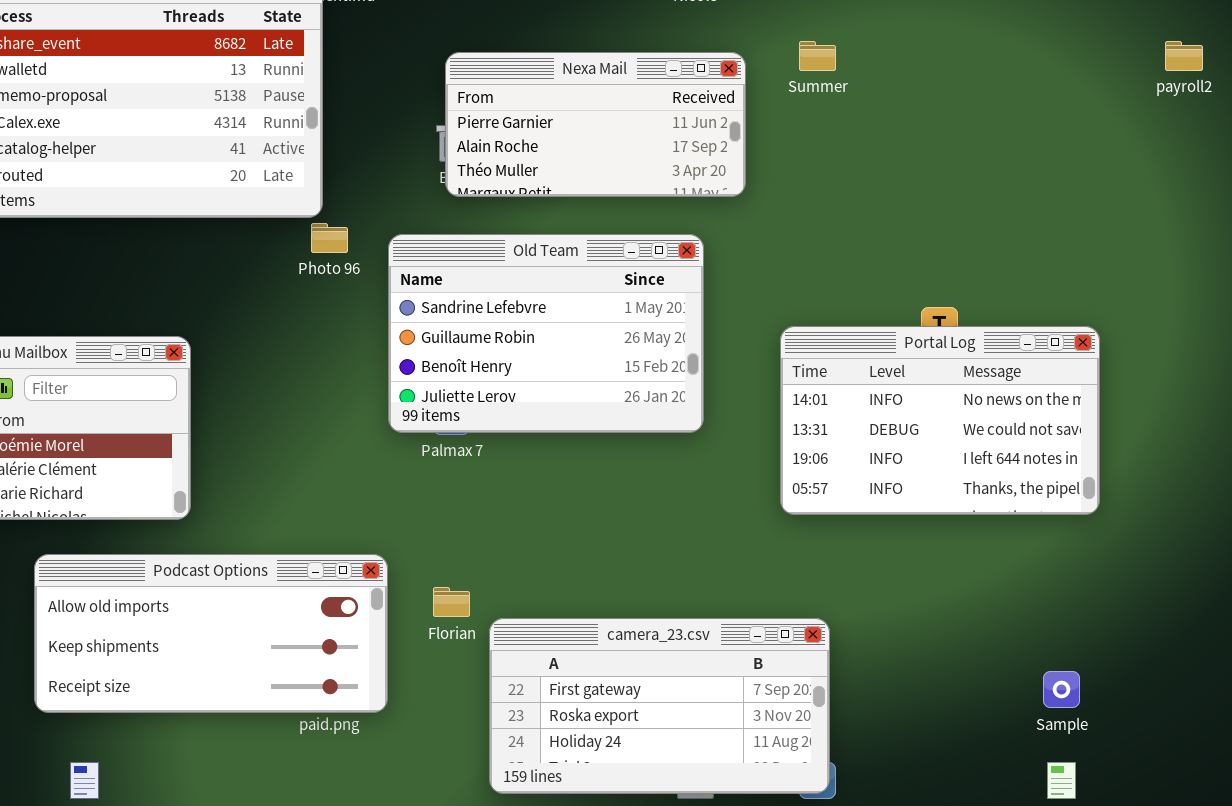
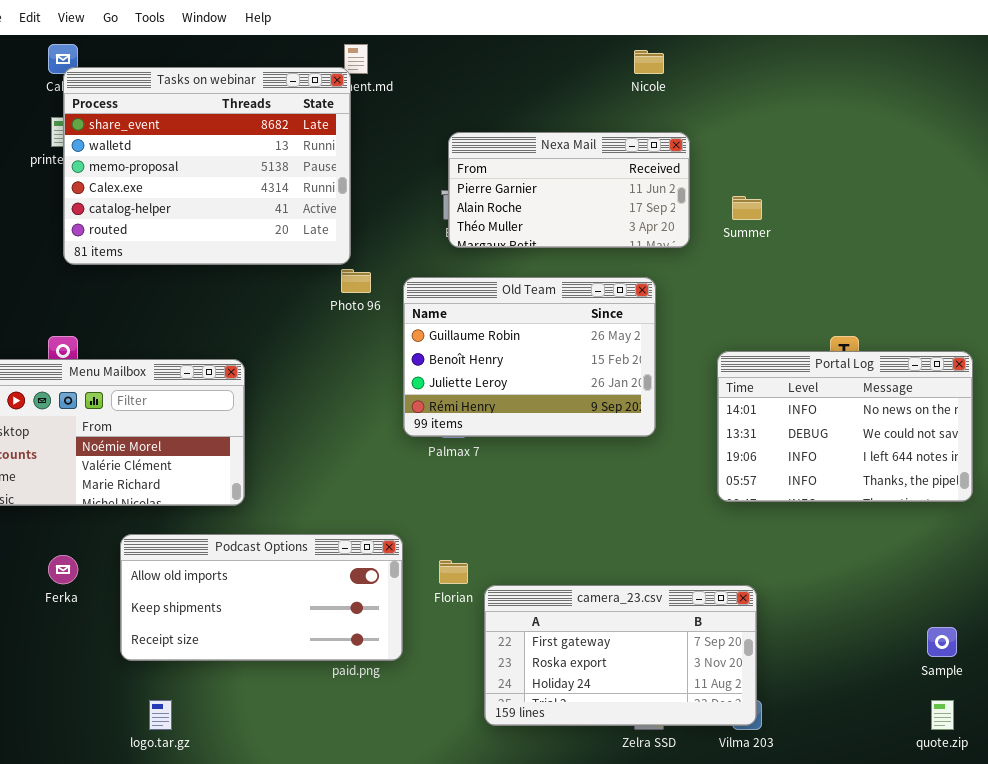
Summer: [799,41,836,71] -> [732,196,762,220], moved
Old Team: [388,234,704,433] -> [403,277,656,437], scrolled down 1 row

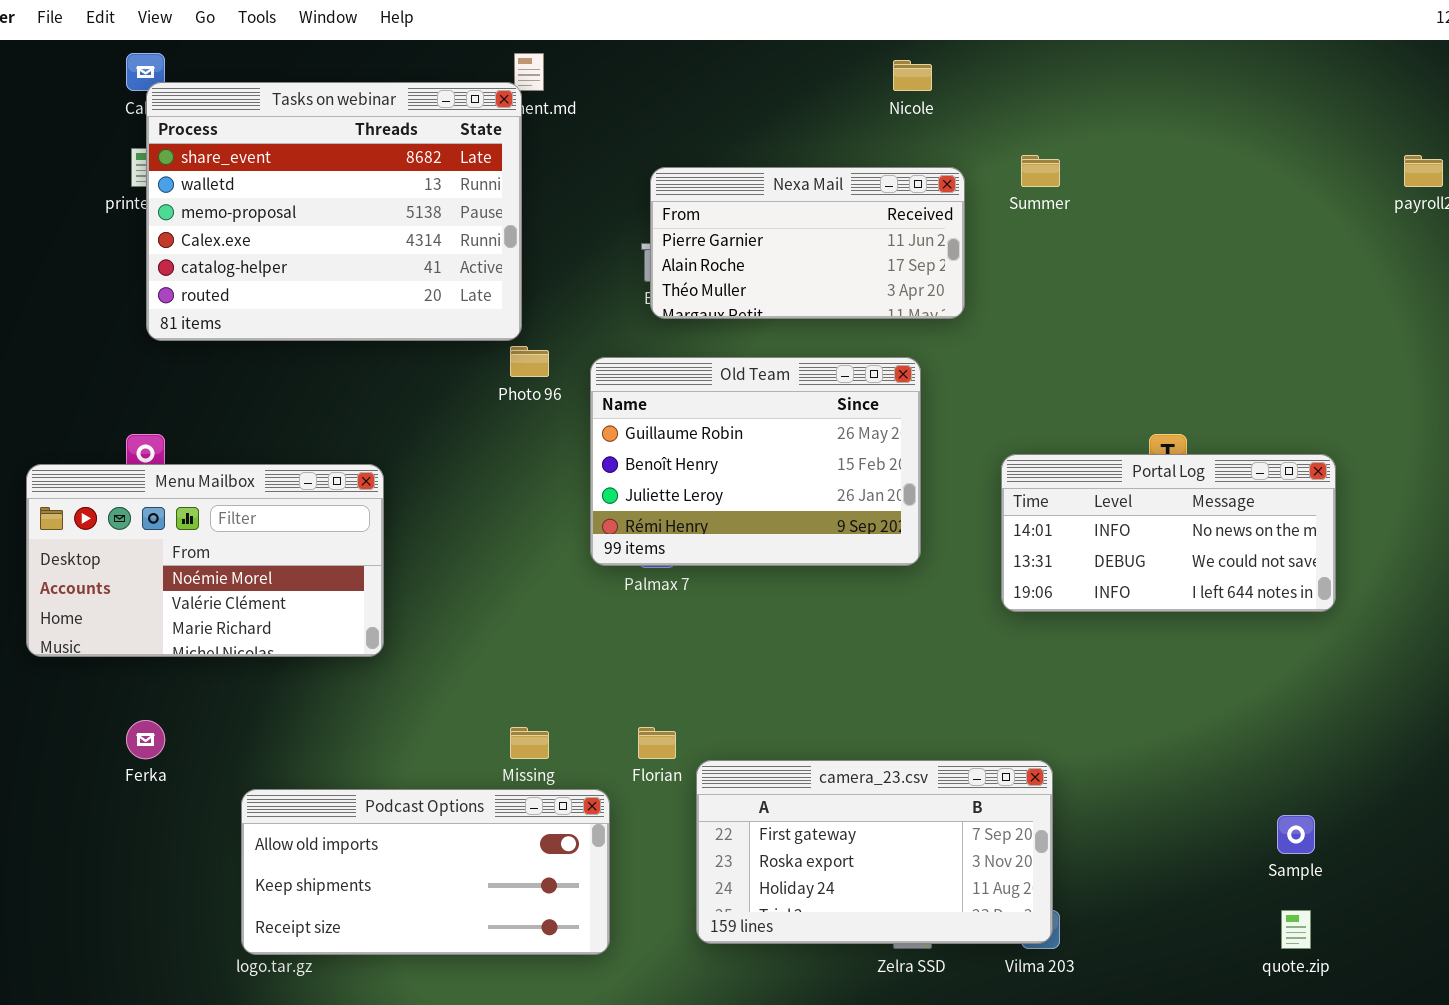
Summer: [732,196,762,220] -> [1021,155,1060,187], moved
Portal Log: [717,351,973,502] -> [1001,454,1336,612], resized
Podcast Options: [120,534,403,661] -> [241,789,610,955], moved

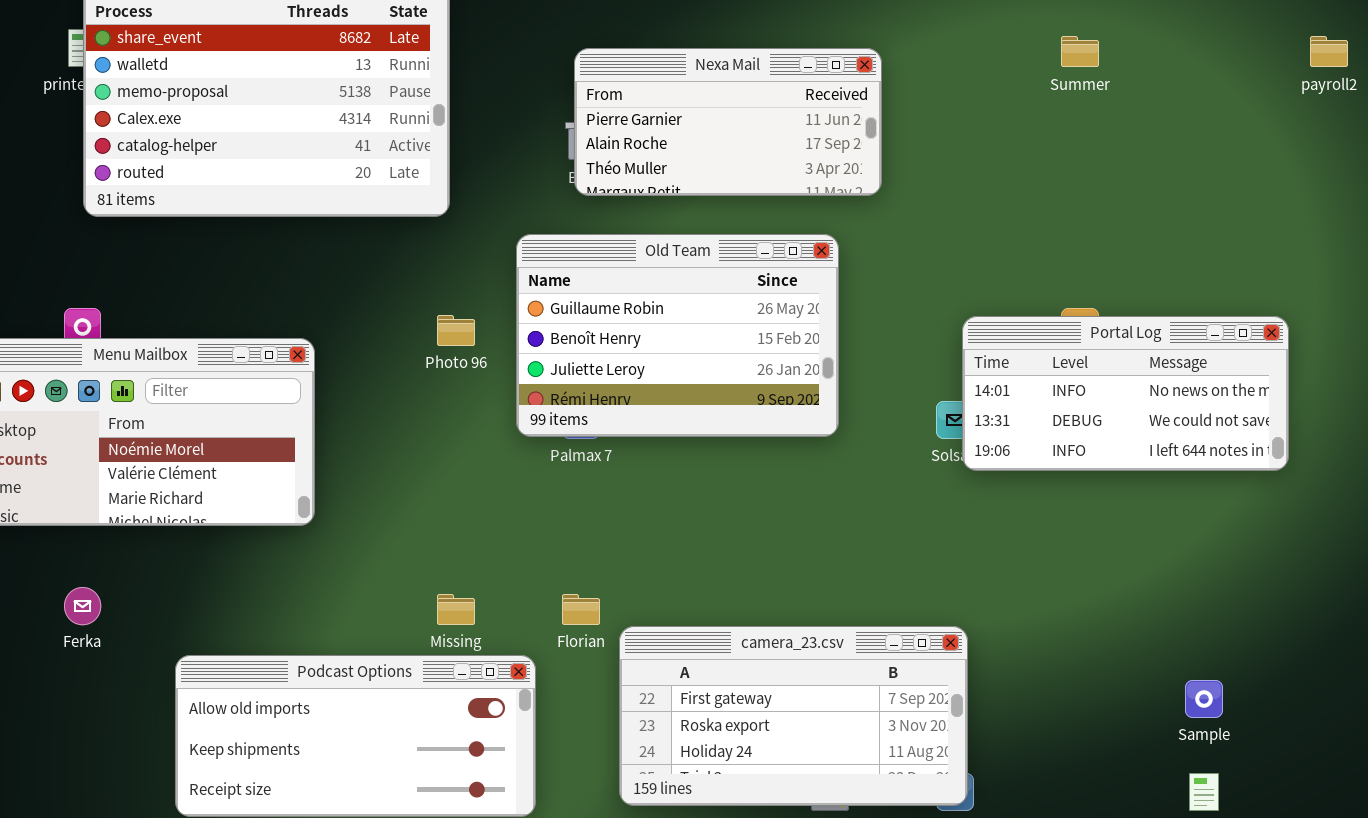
Summer: [1021,155,1060,187] -> [1061,36,1099,67], moved
Photo 96: [510,346,549,377] -> [437,315,475,346], moved
Portal Log: [1001,454,1336,612] -> [962,316,1289,471], moved

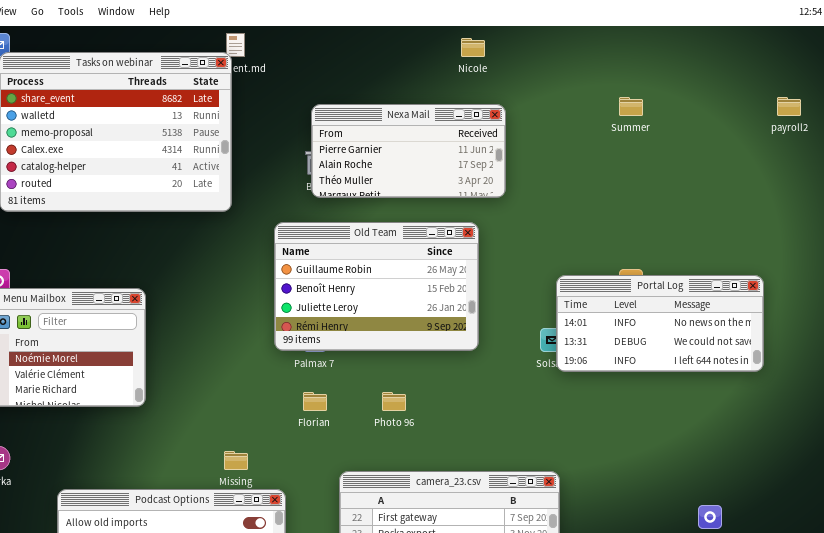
Photo 96: [437,315,475,346] -> [382,392,406,411], moved
Florian: [562,594,600,625] -> [303,392,327,411], moved

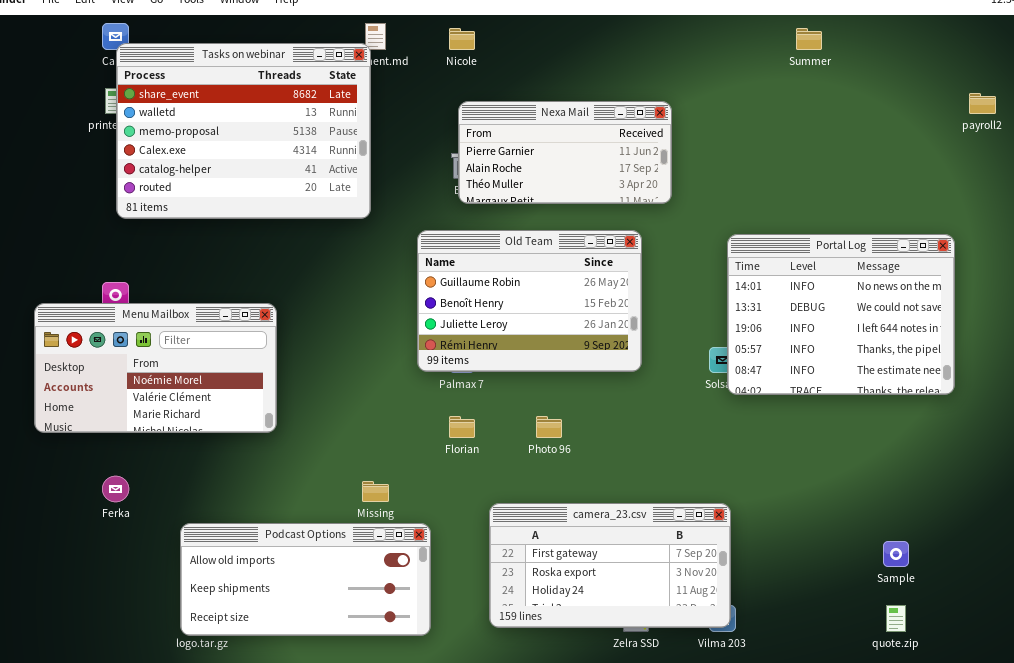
Nicole: [461,38,485,57] -> [449,28,475,50], moved
Summer: [619,97,643,116] -> [796,28,822,50], moved
Portal Log: [556,275,764,372] -> [727,234,955,395], resized

